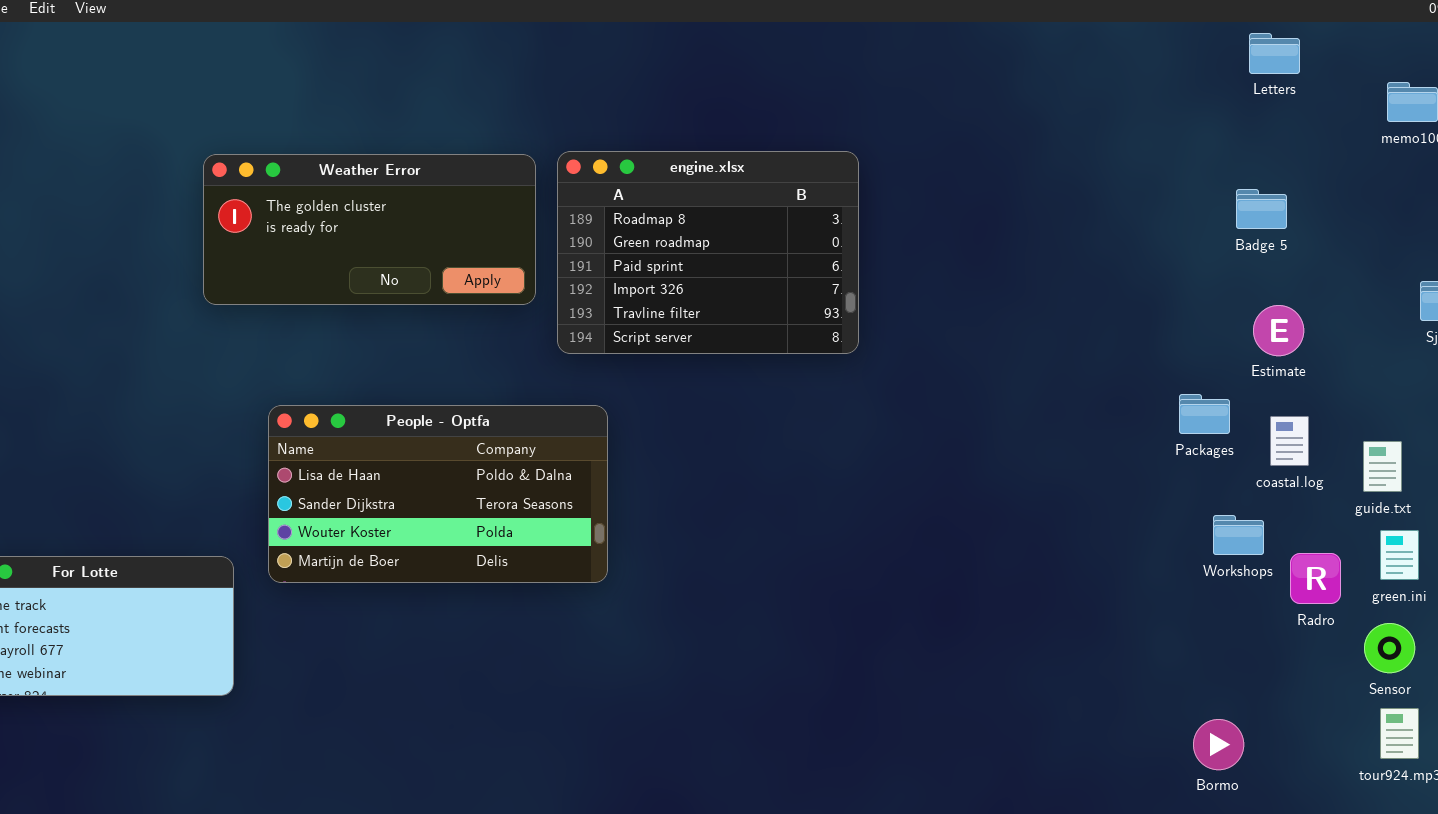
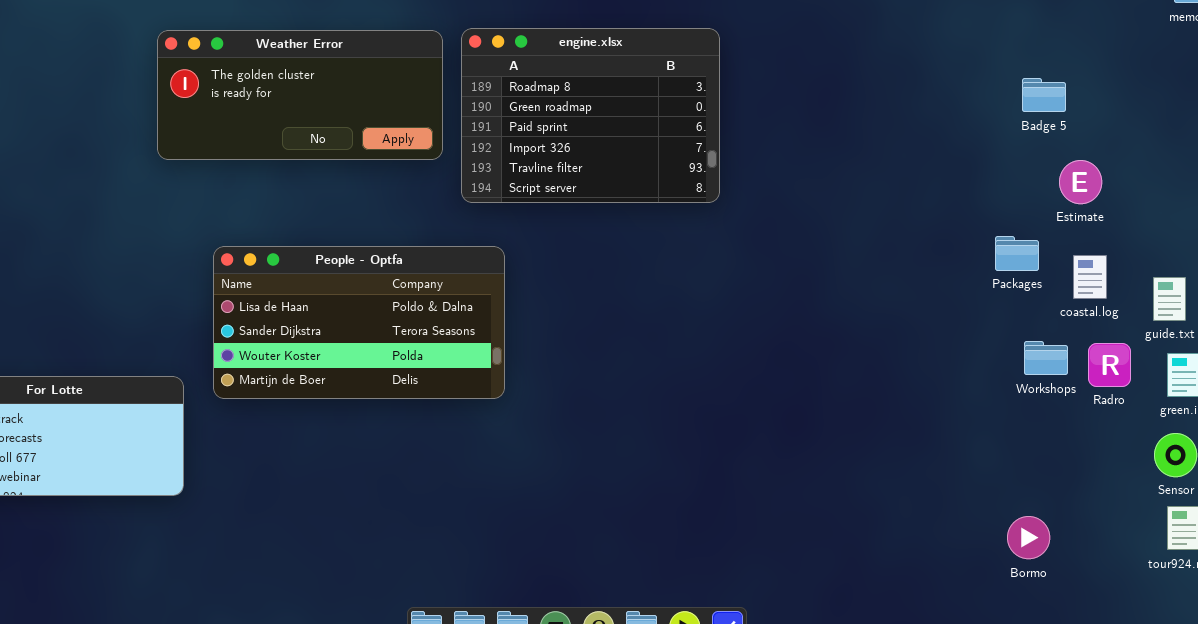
Badge 5: [1236,189,1287,229] -> [1022,78,1066,112], moved
Radro: [1290,553,1341,604] -> [1088,343,1131,387], moved

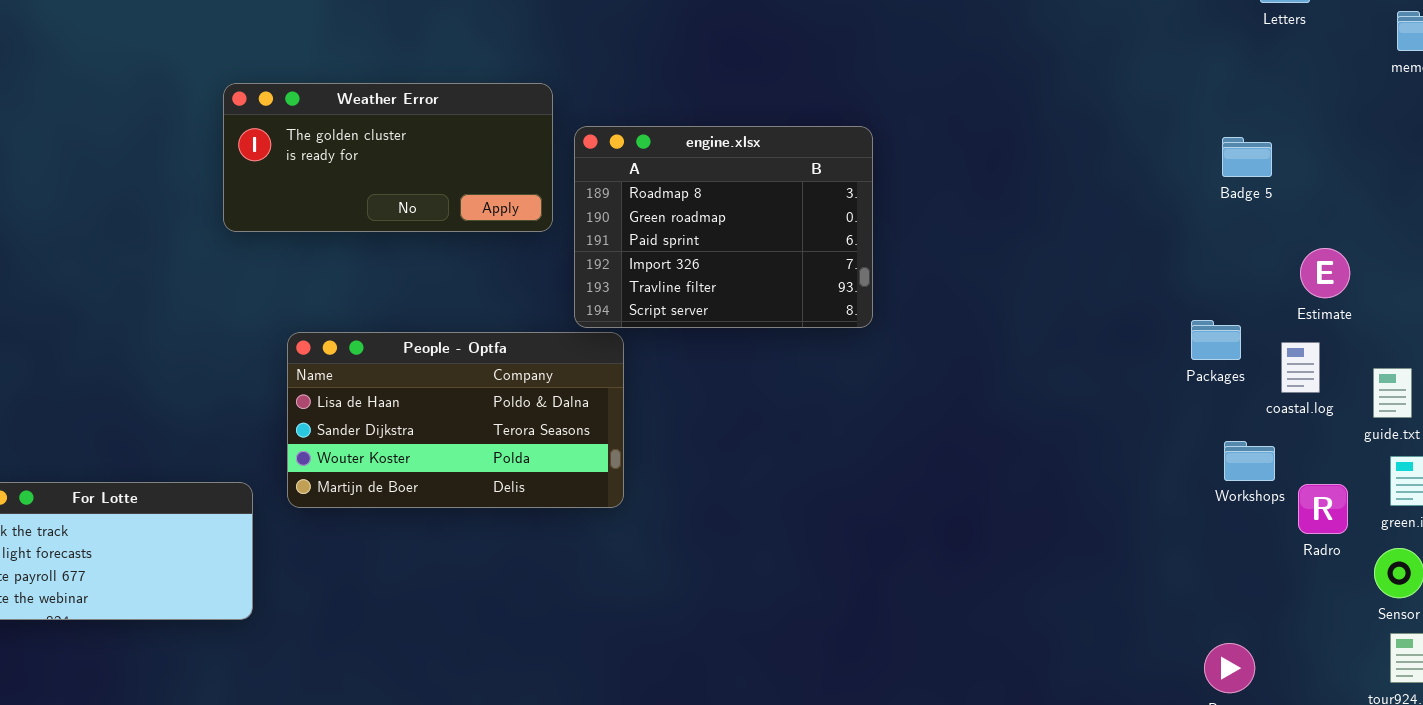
engine.xlsx: [461,28,720,203] -> [574,126,873,328], moved
Estimate: [1059,160,1102,204] -> [1300,248,1350,298], moved
Radro: [1088,343,1131,387] -> [1298,484,1348,534], moved

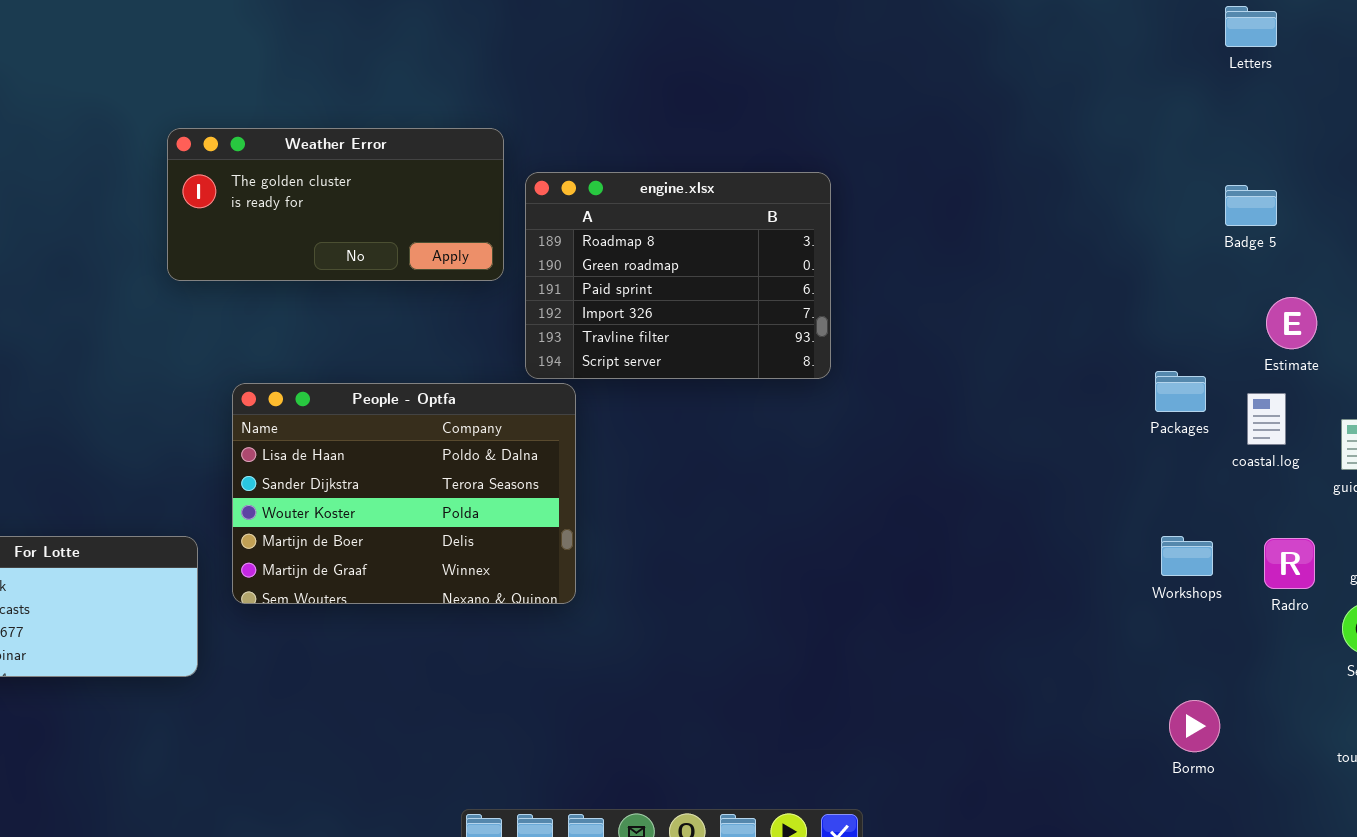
Badge 5: [1222,137,1272,177] -> [1225,185,1277,226], moved
People - Optfa: [287,332,624,508] -> [232,383,576,604], resized
Workshops: [1224,441,1275,481] -> [1161,536,1213,576], moved

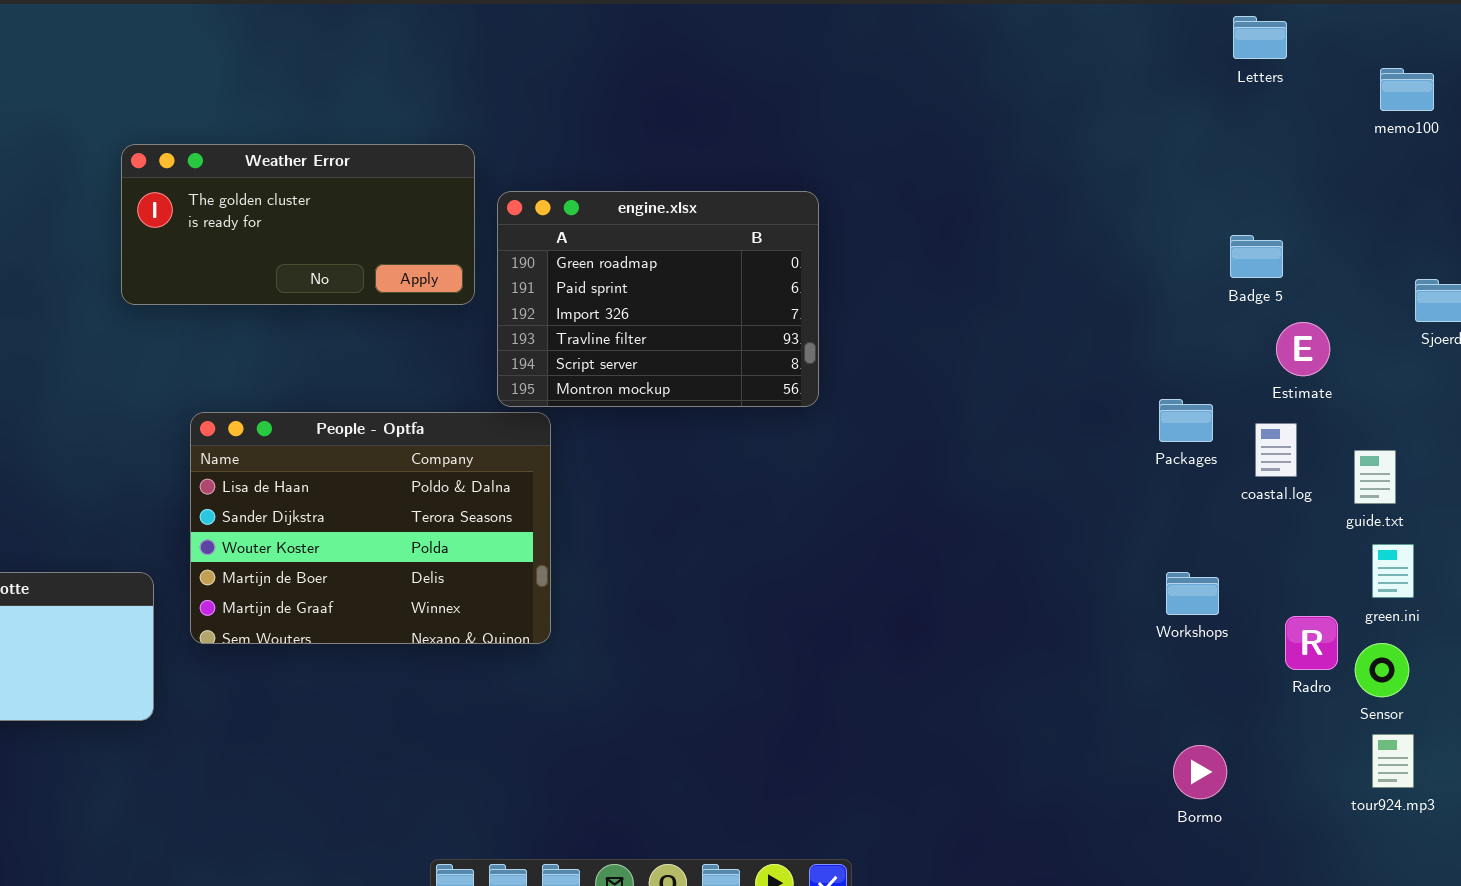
engine.xlsx: [525,172,831,379] -> [497,191,819,407], scrolled down 1 row
Badge 5: [1225,185,1277,226] -> [1230,235,1283,278], moved
Radro: [1264,538,1315,589] -> [1285,616,1338,670], moved

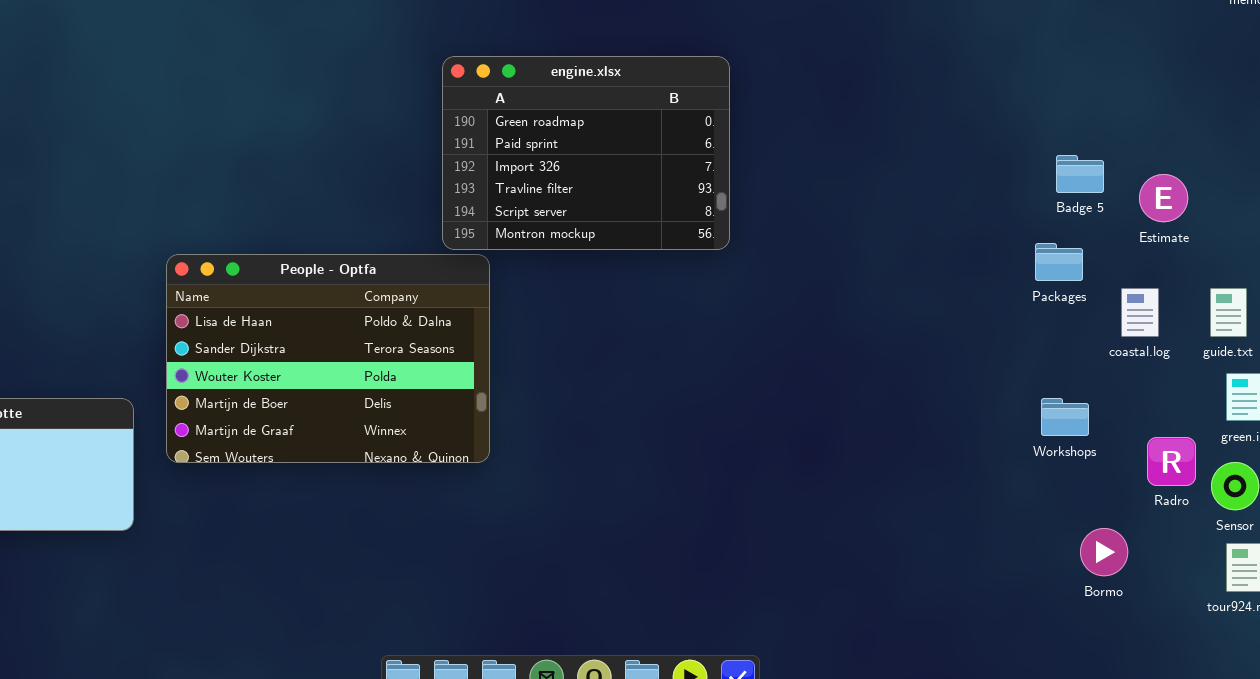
Weather Error: [121,144,475,305] -> none, closed
Badge 5: [1230,235,1283,278] -> [1056,155,1104,193], moved
coastal.log: [1255,423,1297,477] -> [1121,288,1159,337], moved
Bormo: [1173,745,1227,799] -> [1080,528,1128,576], moved

